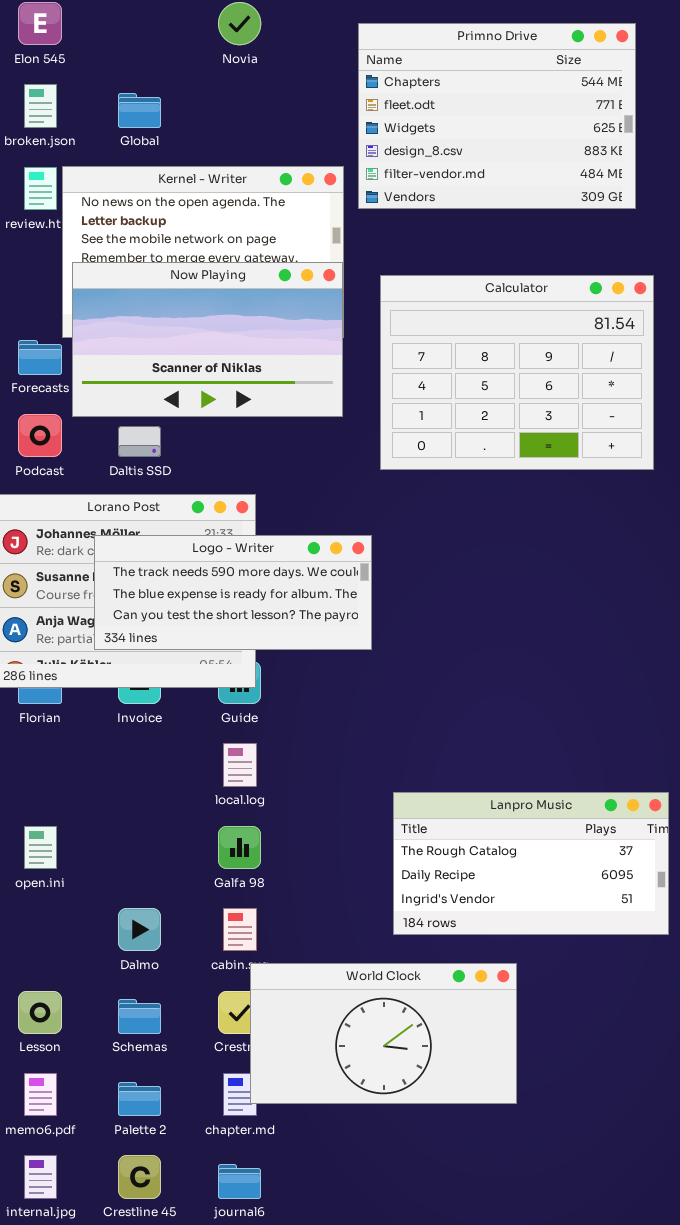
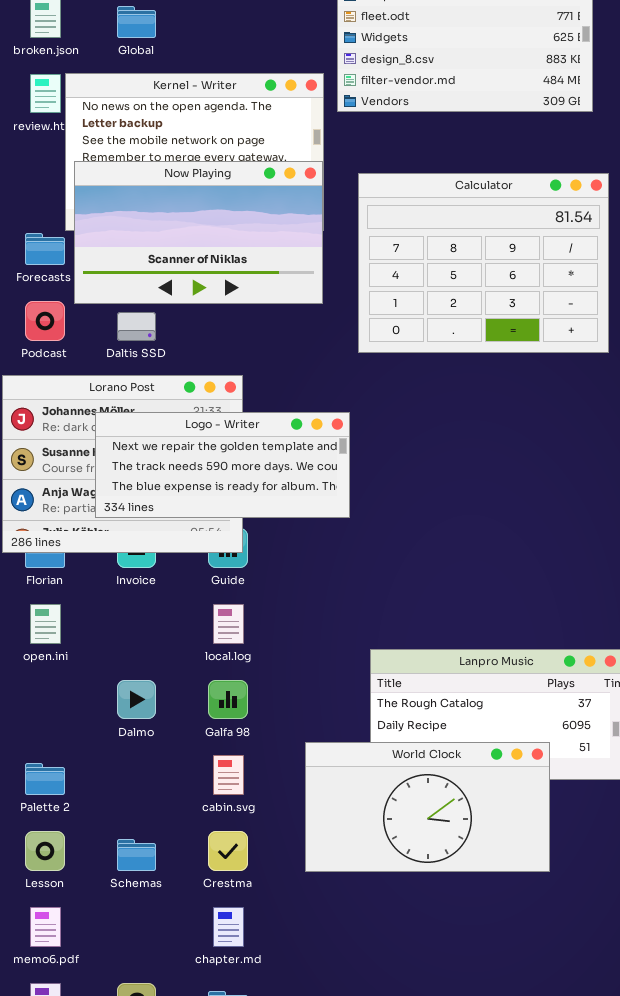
Logo - Writer: [94,535,372,650] -> [95,412,350,518], scrolled up 1 row
open.ini: [24,826,57,869] -> [30,604,61,644], moved
Dalmo: [118,908,161,951] -> [117,680,156,719], moved
World Clock: [250,963,517,1104] -> [305,742,550,872], moved
Palette 2: [118,1082,161,1116] -> [25,763,65,795], moved

